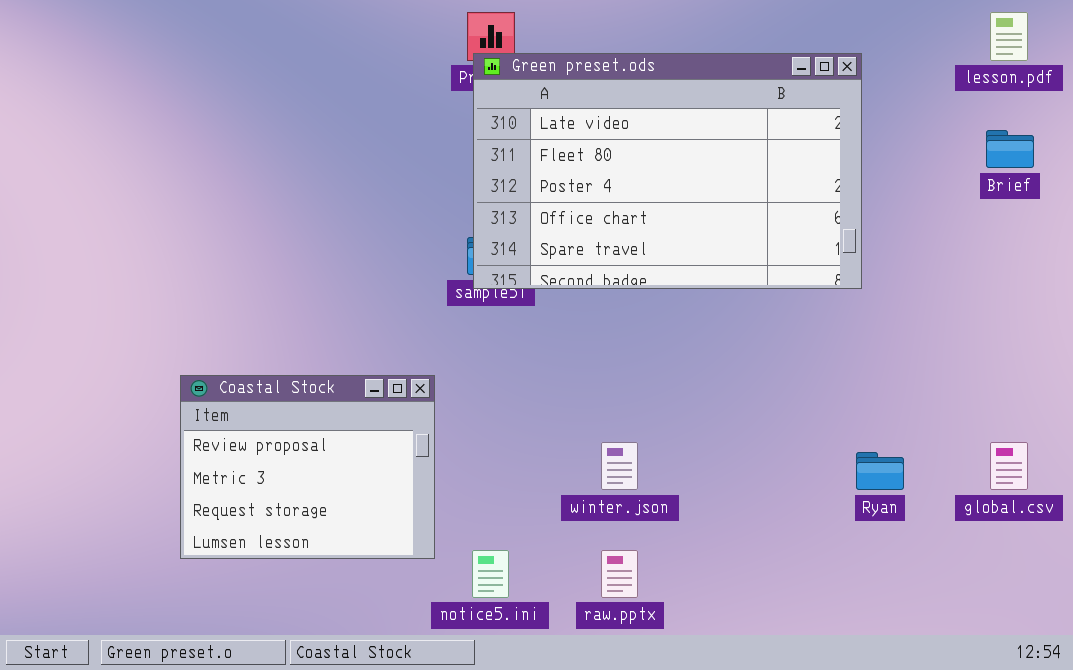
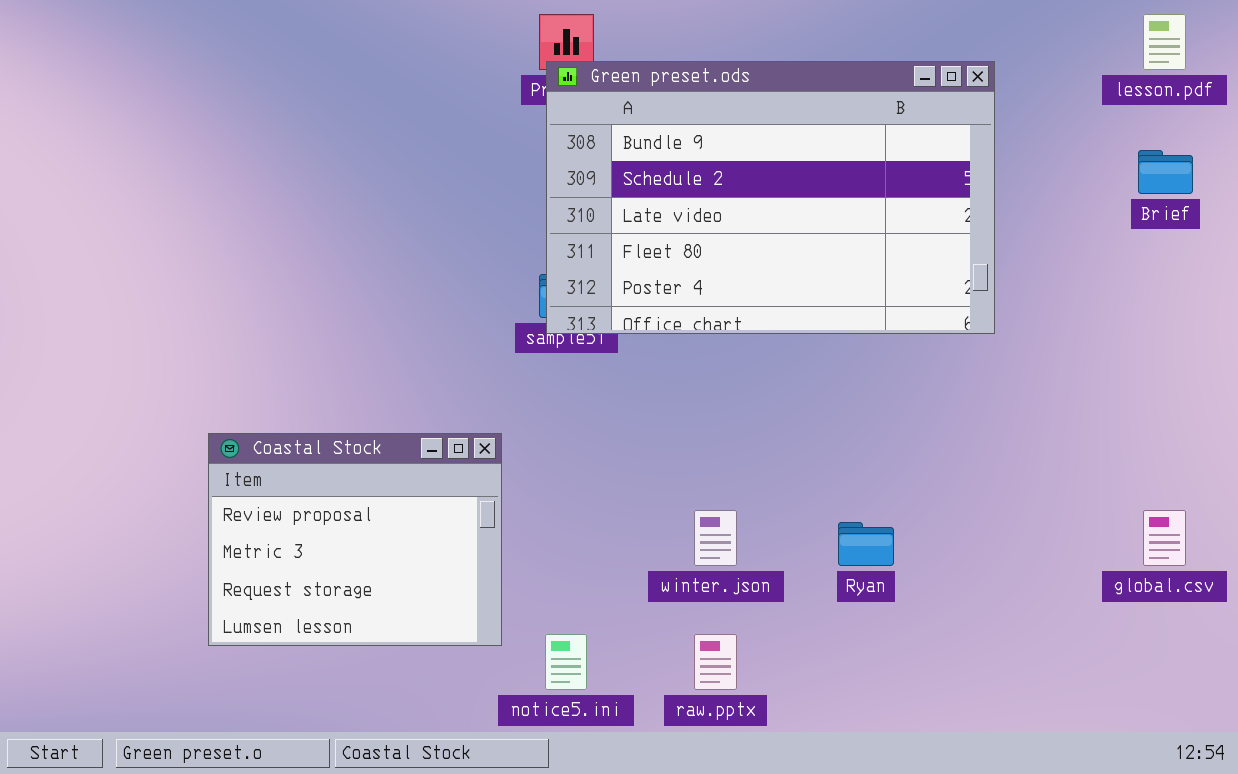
Green preset.ods: [473,53,862,289] -> [546,61,995,334], scrolled up 2 rows
Ryan: [856,452,904,490] -> [838,522,894,566], moved

